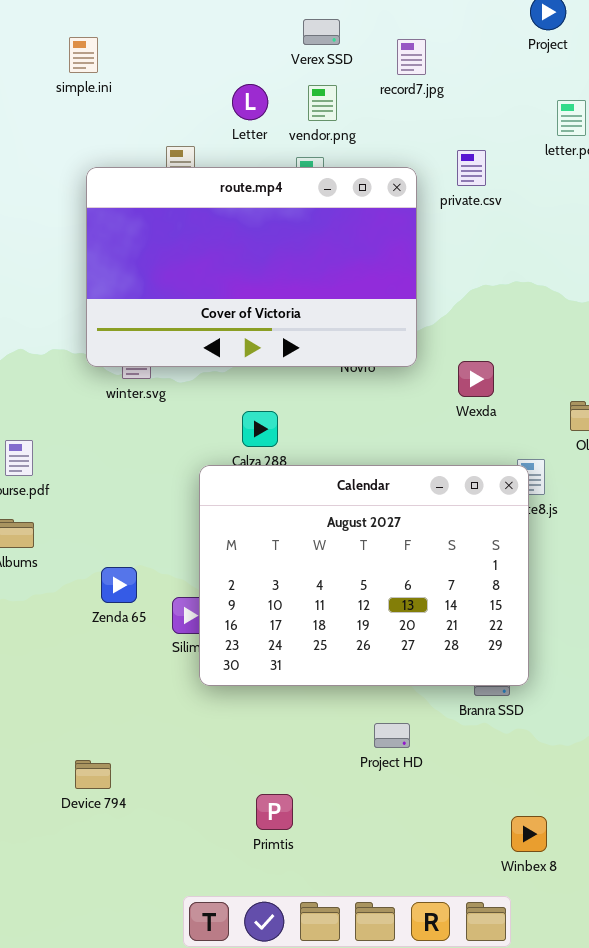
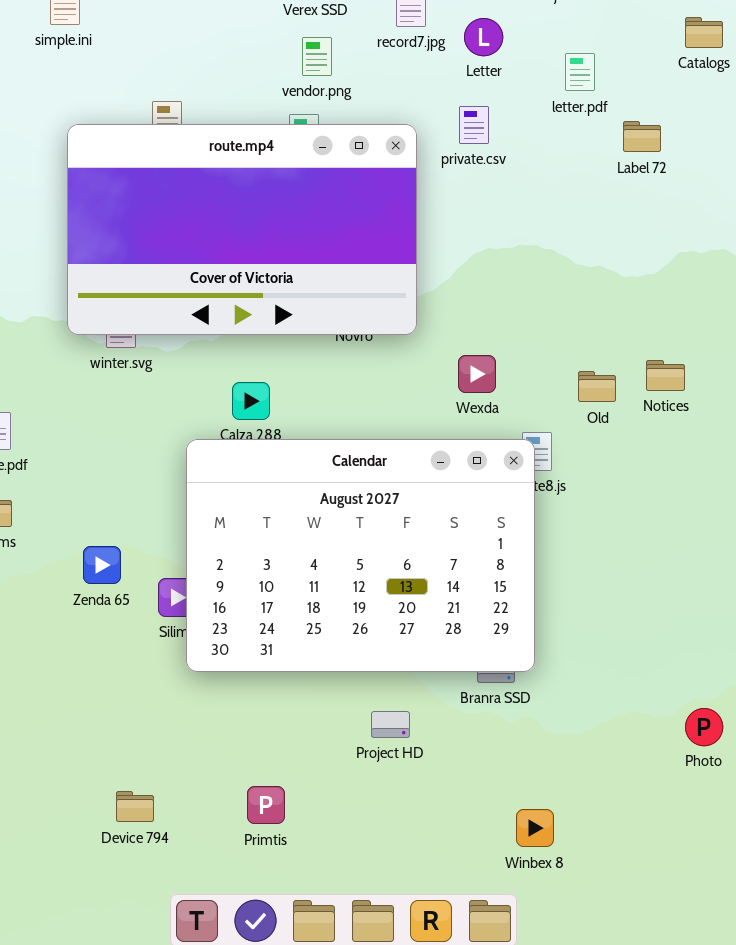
Letter: [232,84,268,120] -> [464,18,503,56], moved
Wexda: [458,361,494,397] -> [458,355,496,393], moved
Device 794: [75,760,111,789] -> [116,791,154,822], moved

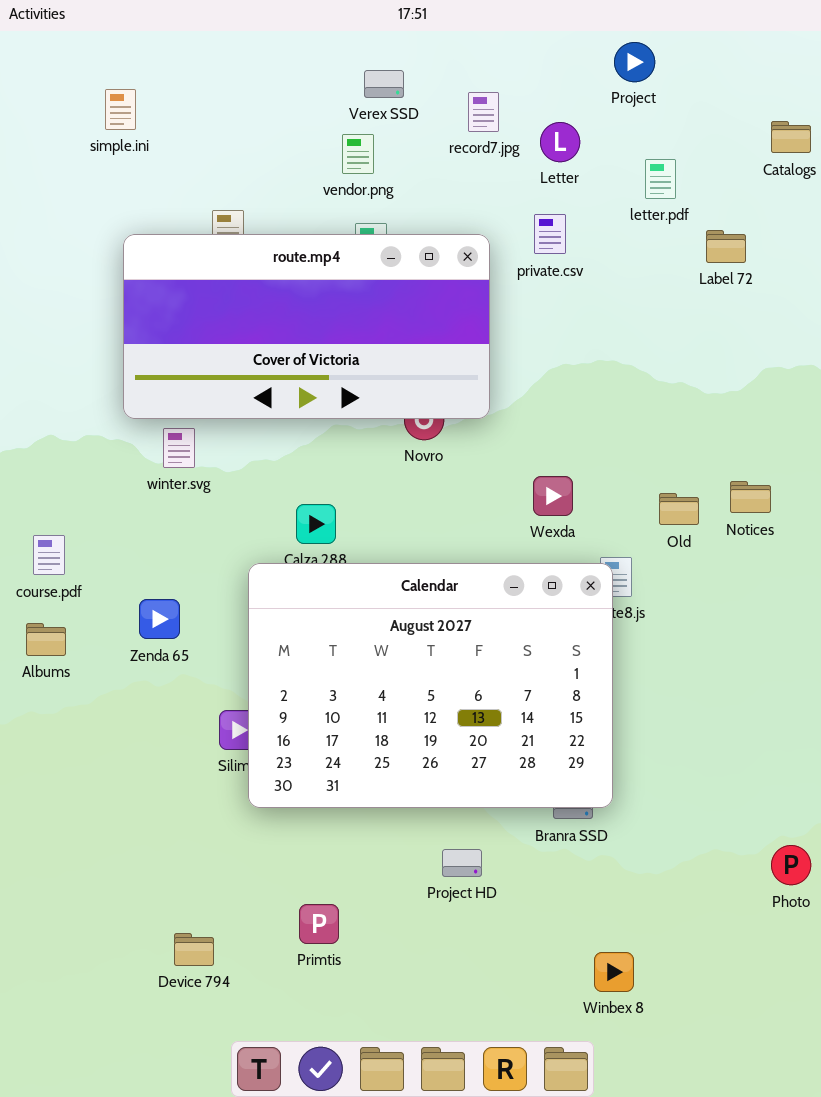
vendor.png: [302,37,332,76] -> [342,134,374,174], moved
route.mp4: [67,124,417,335] -> [123,234,490,419], resized
Zenda 65: [83,546,121,584] -> [139,599,180,639], moved
Primtis: [247,786,285,824] -> [299,904,339,944], moved

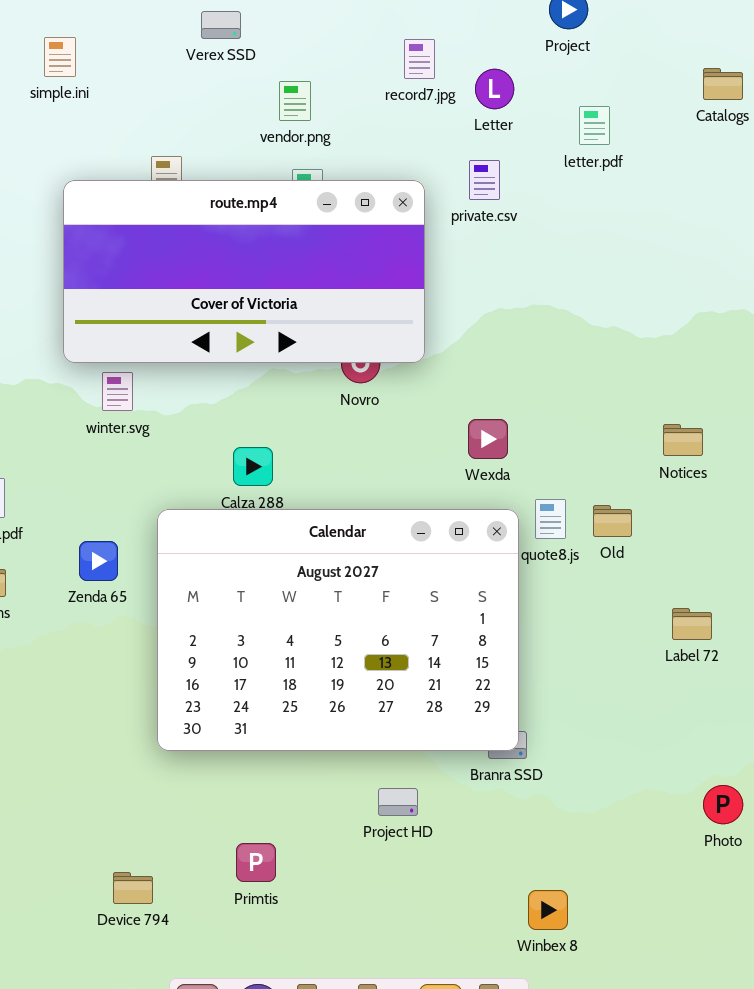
Verex SSD: [364,70,404,98] -> [201,11,241,39], moved
Label 72: [706,230,746,263] -> [672,608,712,640], moved
Old: [659,493,699,525] -> [593,505,632,537], moved
Calendar: [248,563,613,808] -> [157,509,519,751], moved

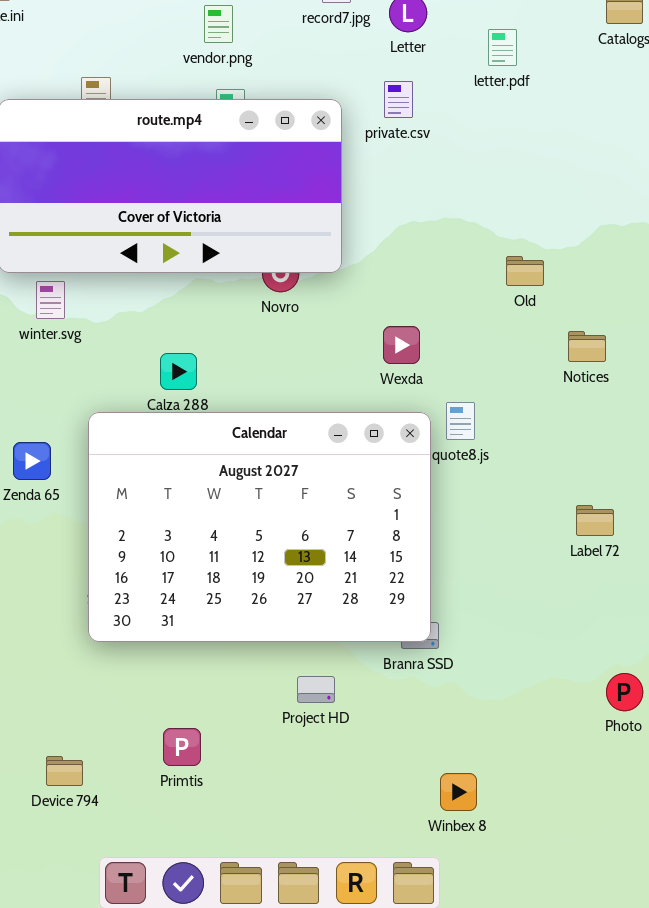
Old: [593,505,632,537] -> [506,256,544,286], moved

